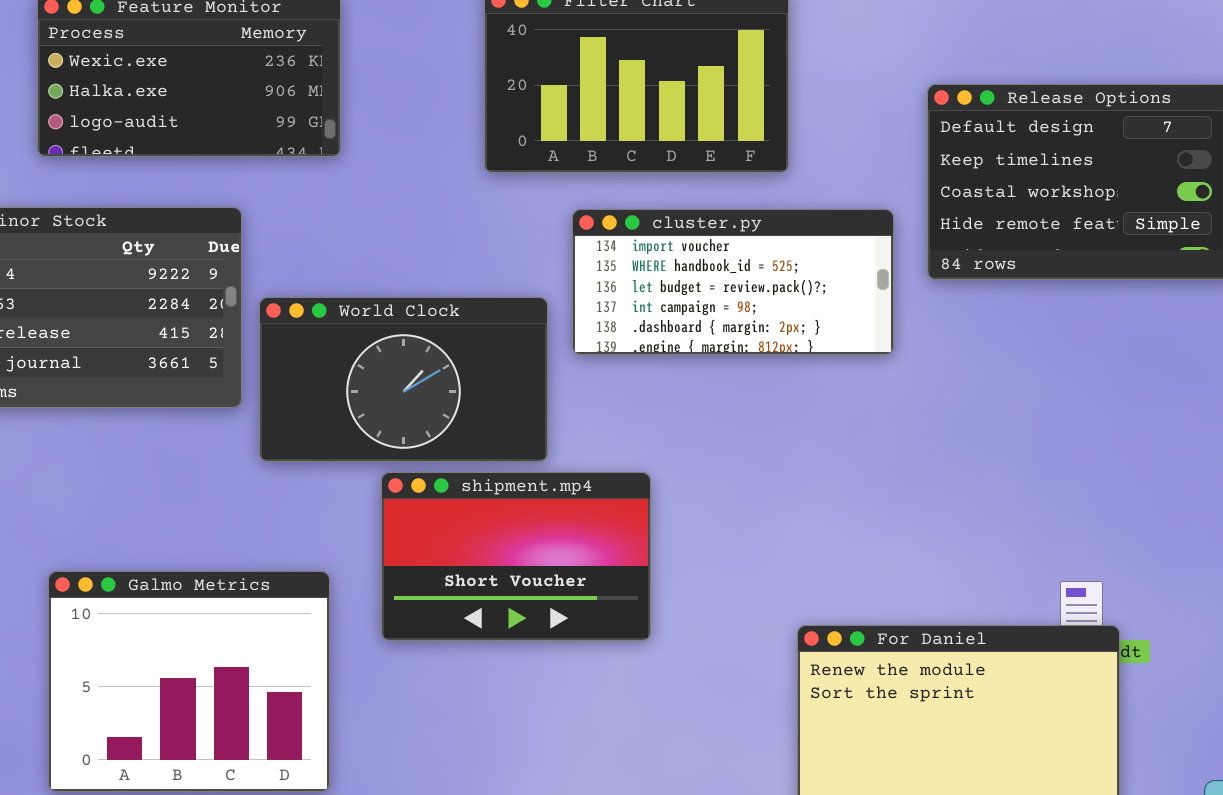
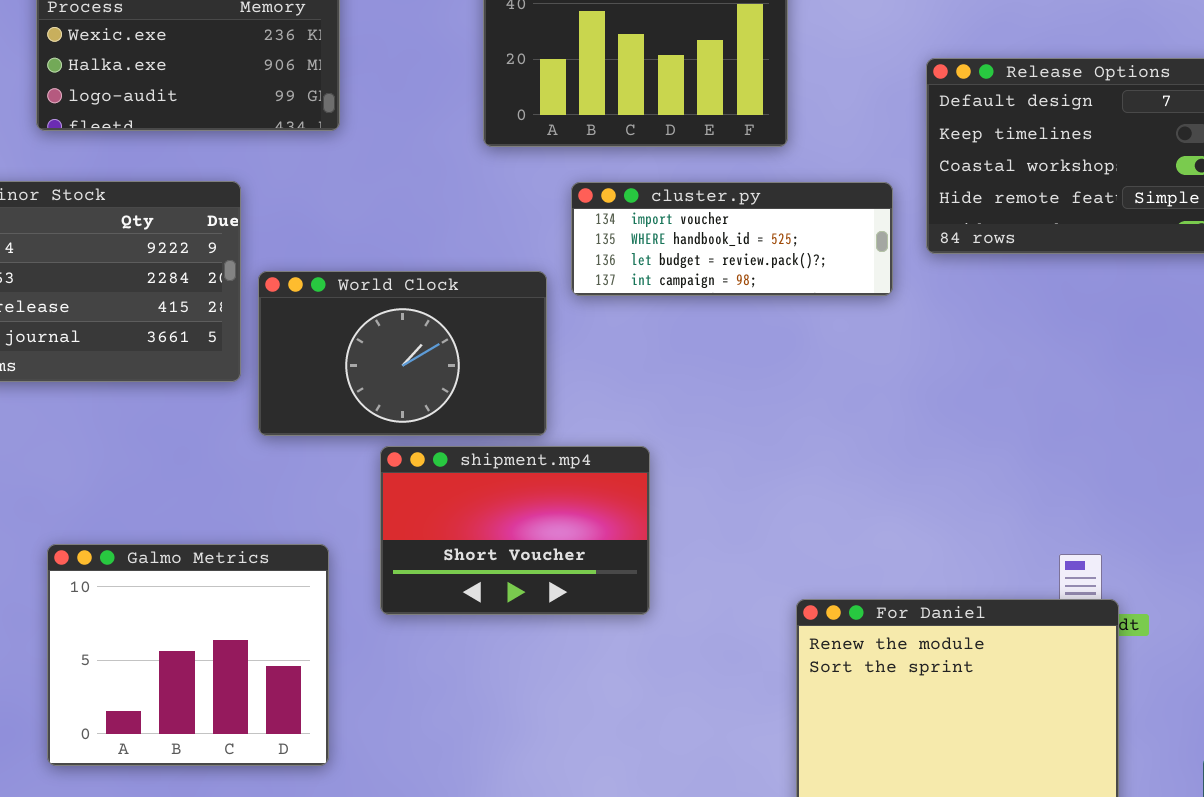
cluster.py: [572,209,894,355] -> [571,182,893,296], resized

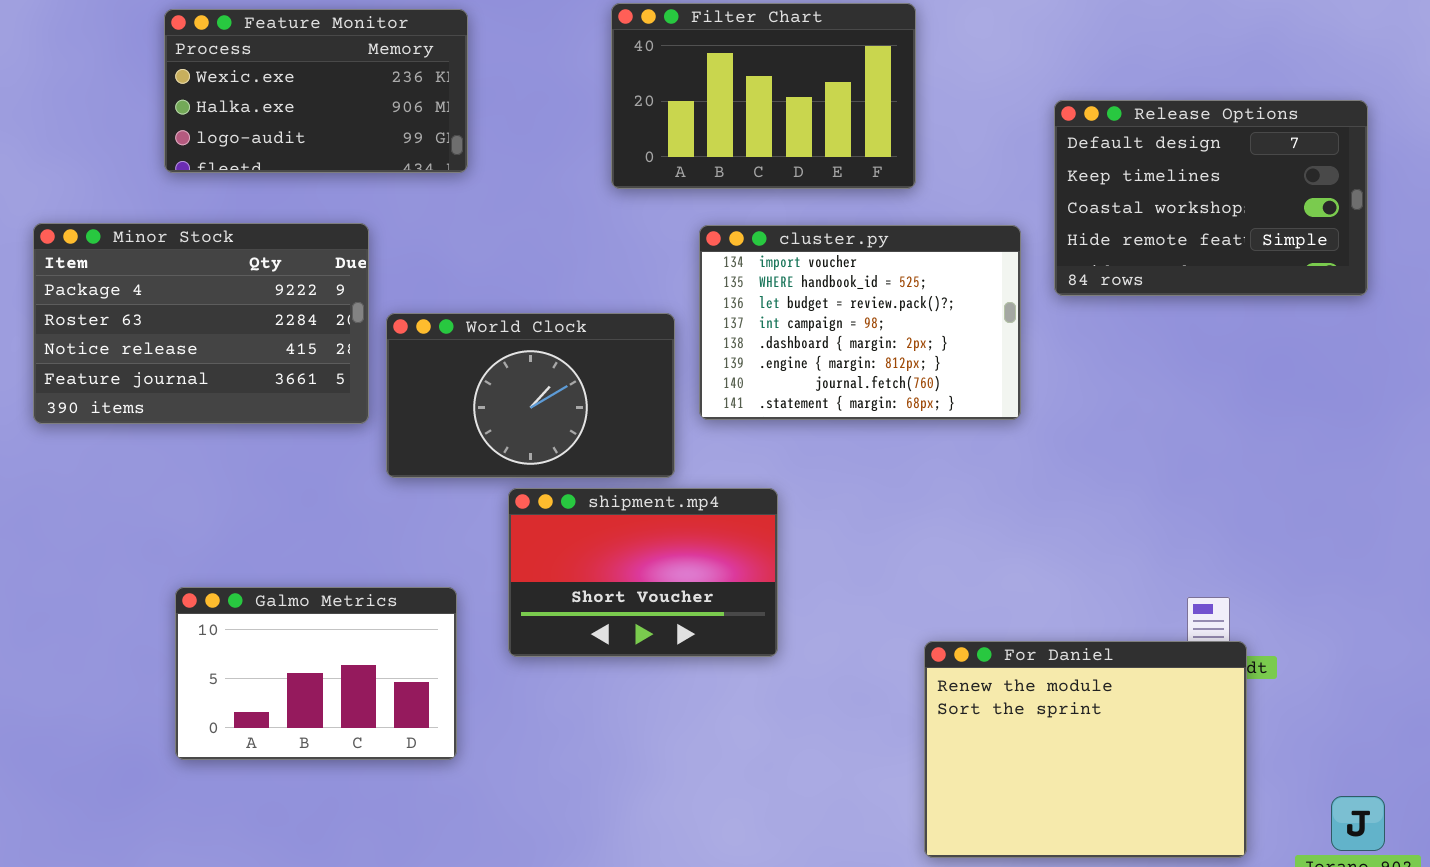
cluster.py: [571,182,893,296] -> [699,225,1021,420], resized
Galmo Metrics: [47,544,329,766] -> [175,587,457,760], resized

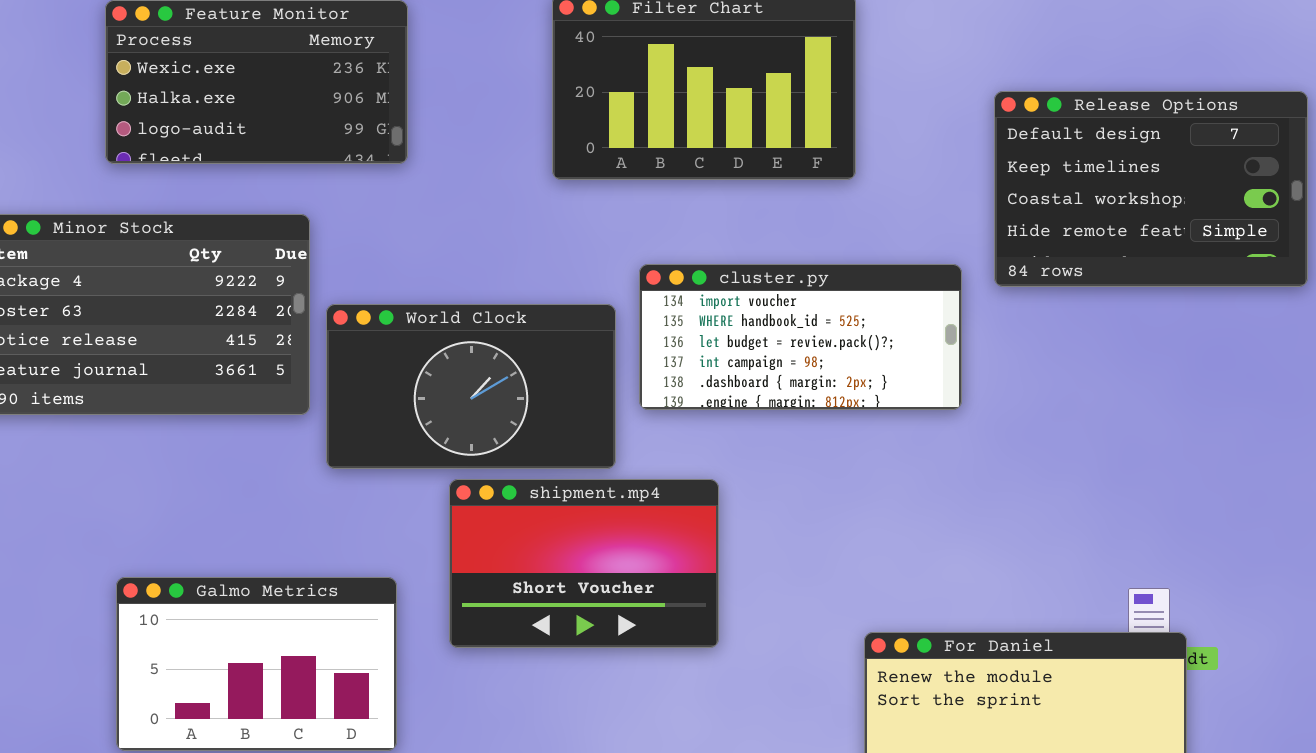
cluster.py: [699,225,1021,420] -> [639,264,962,410], resized

